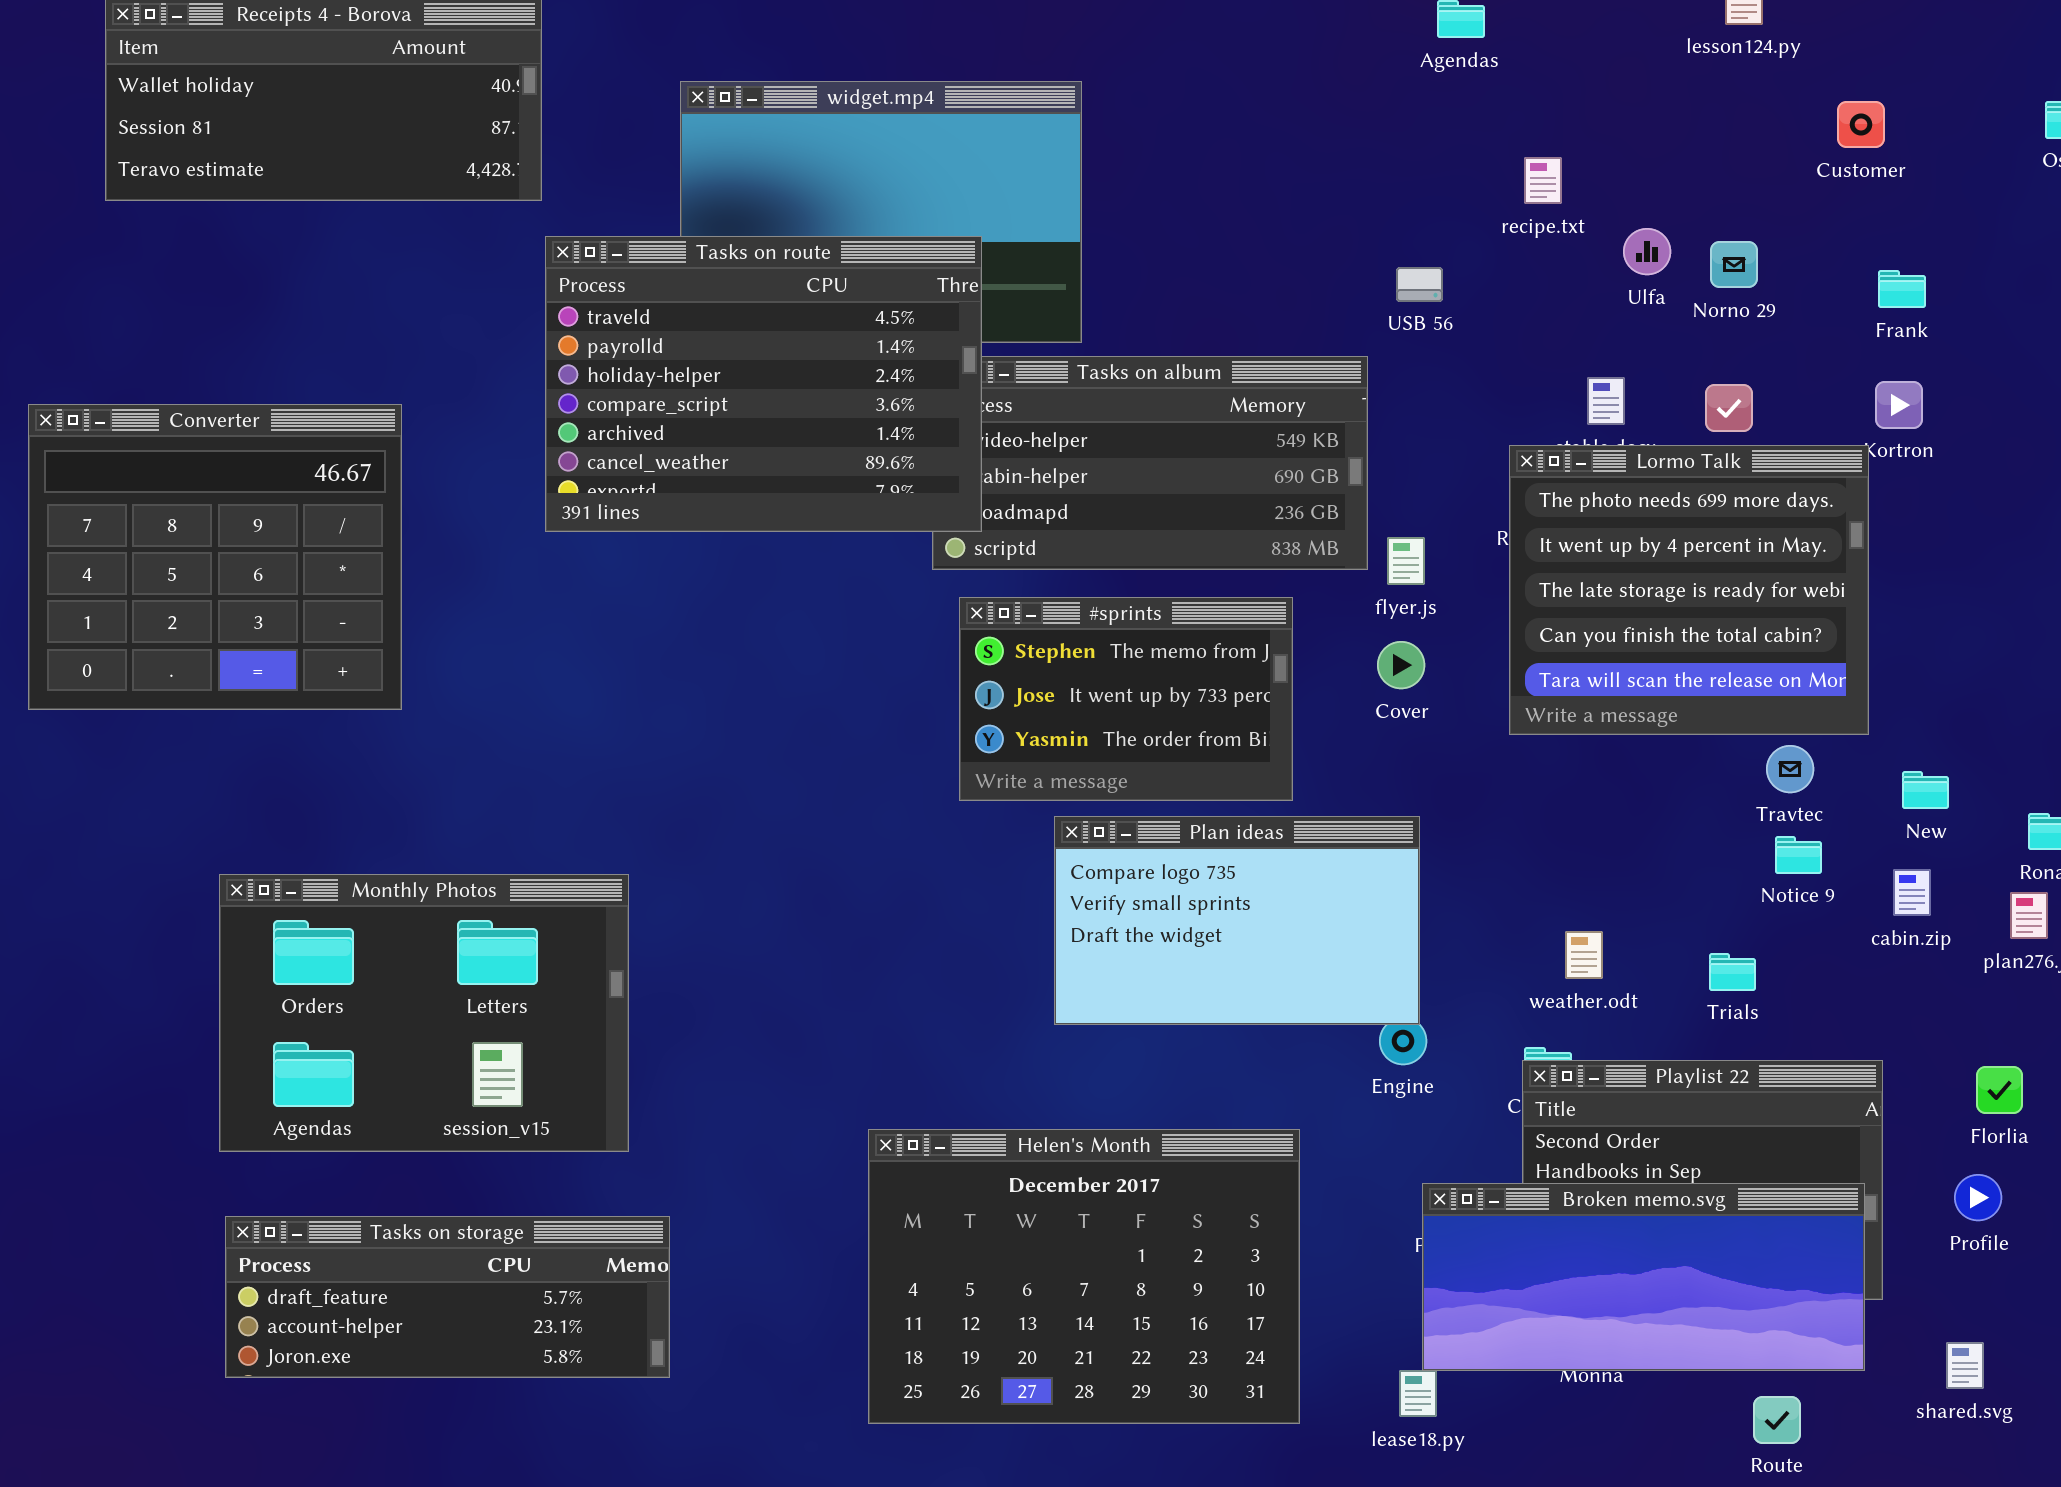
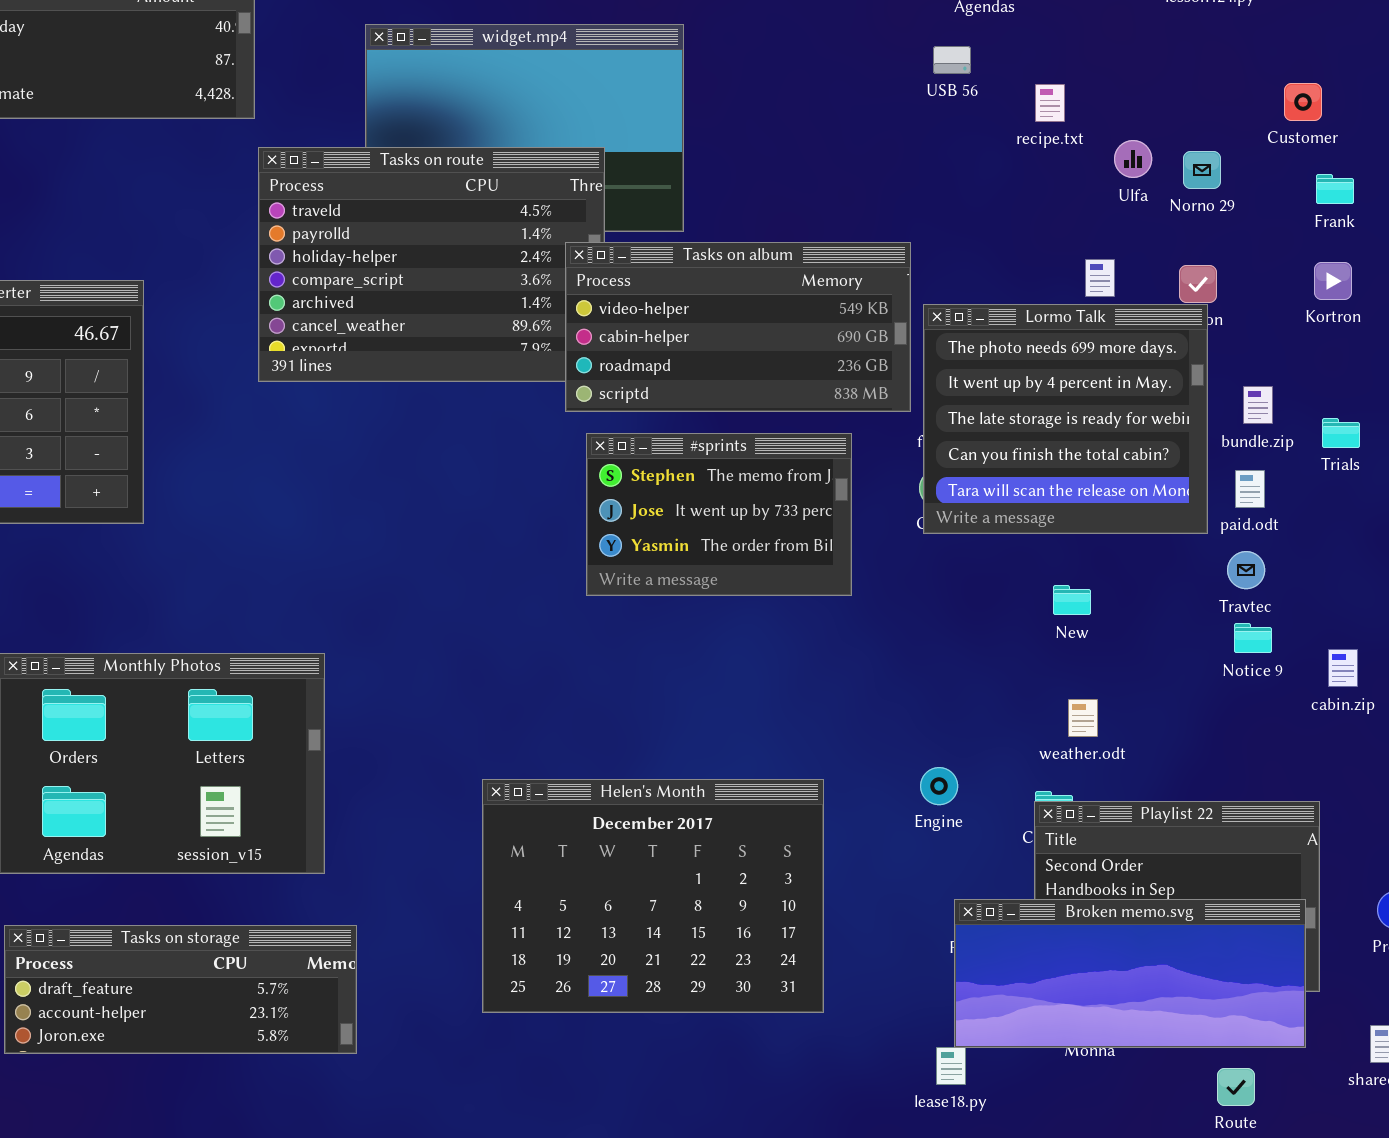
Customer: [1837,101,1885,148] -> [1284,83,1322,121], moved
USB 56: [1396,267,1443,302] -> [933,46,971,74], moved
Tasks on album: [932,356,1368,570] -> [565,242,911,412], raised
Lormo Talk: [1509,445,1869,735] -> [923,304,1208,534], moved
New: [1902,771,1949,809] -> [1053,585,1091,615], moved
Plan ideas: [1054,816,1420,1025] -> none, closed
Trials: [1709,953,1756,991] -> [1322,418,1360,448], moved
Helen's Month: [868,1129,1300,1424] -> [482,779,824,1013], moved

